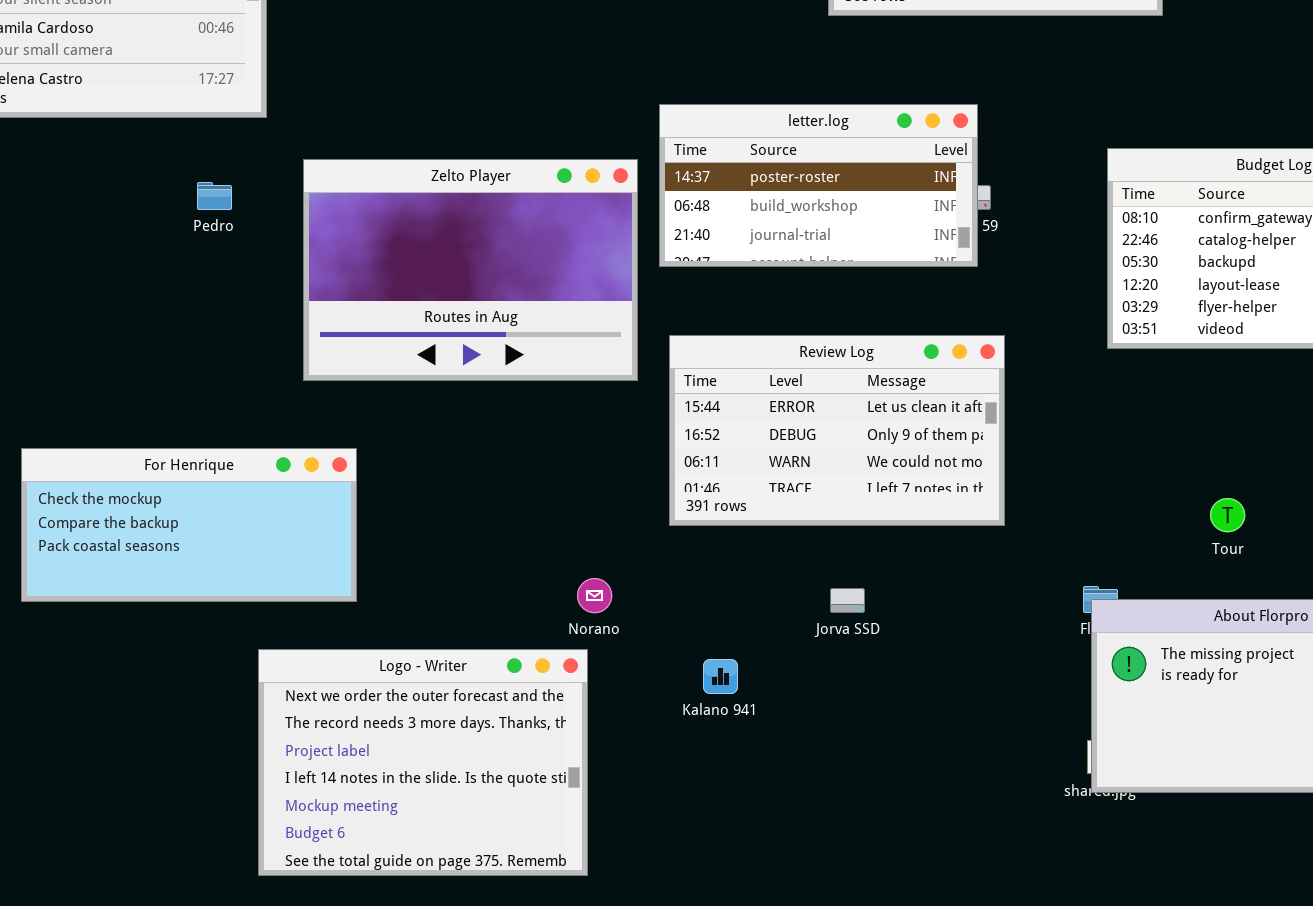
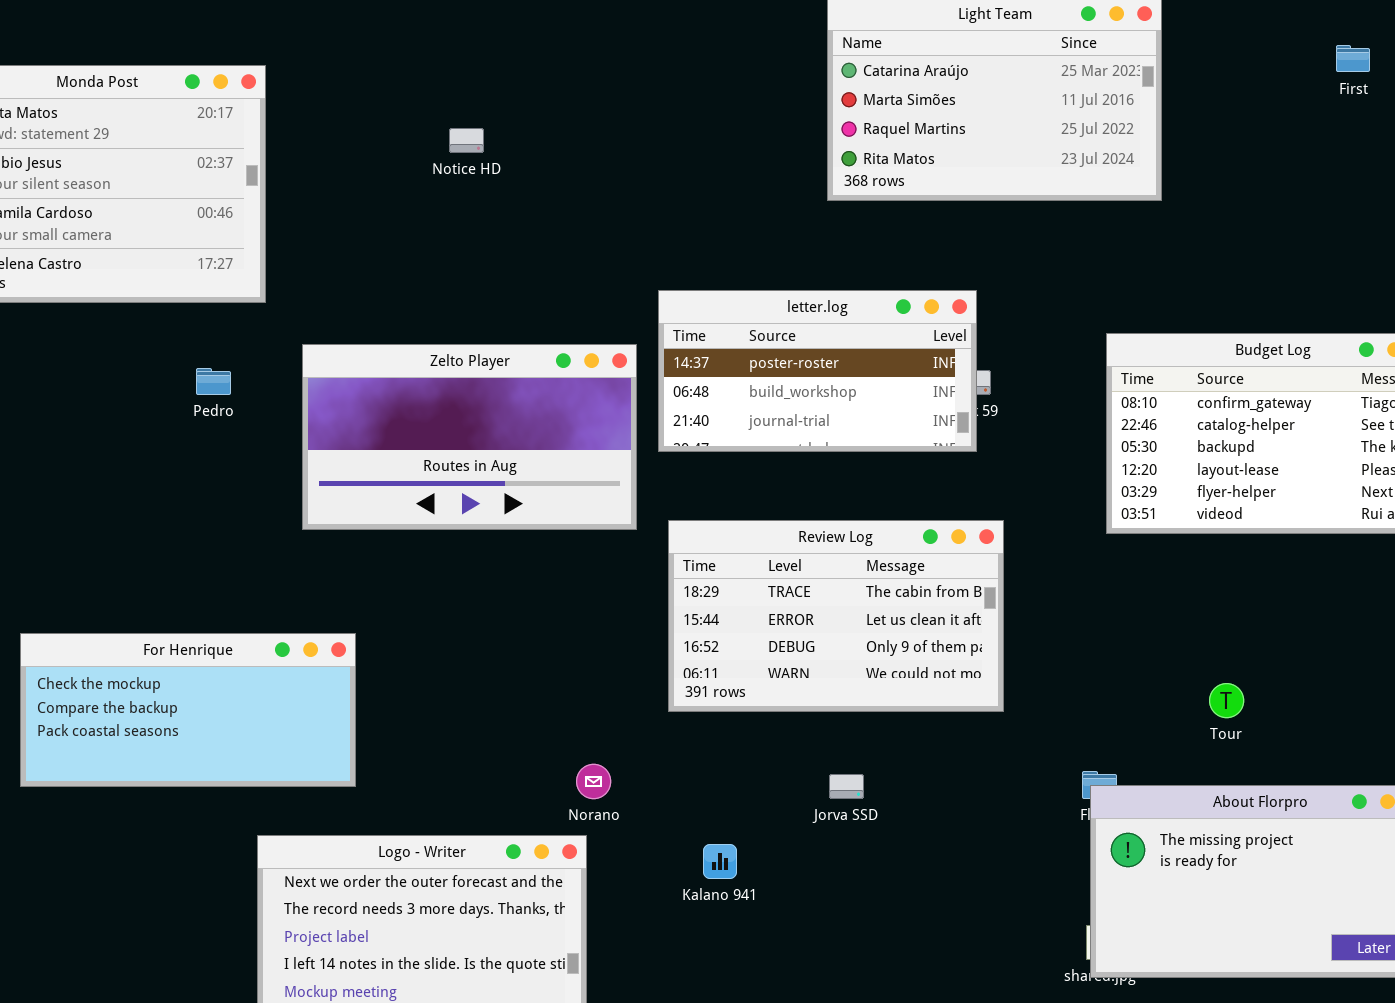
Zelto Player: [303,159,638,381] -> [302,344,637,530], resized
Review Log: [669,335,1005,526] -> [668,520,1004,712], scrolled up 1 row

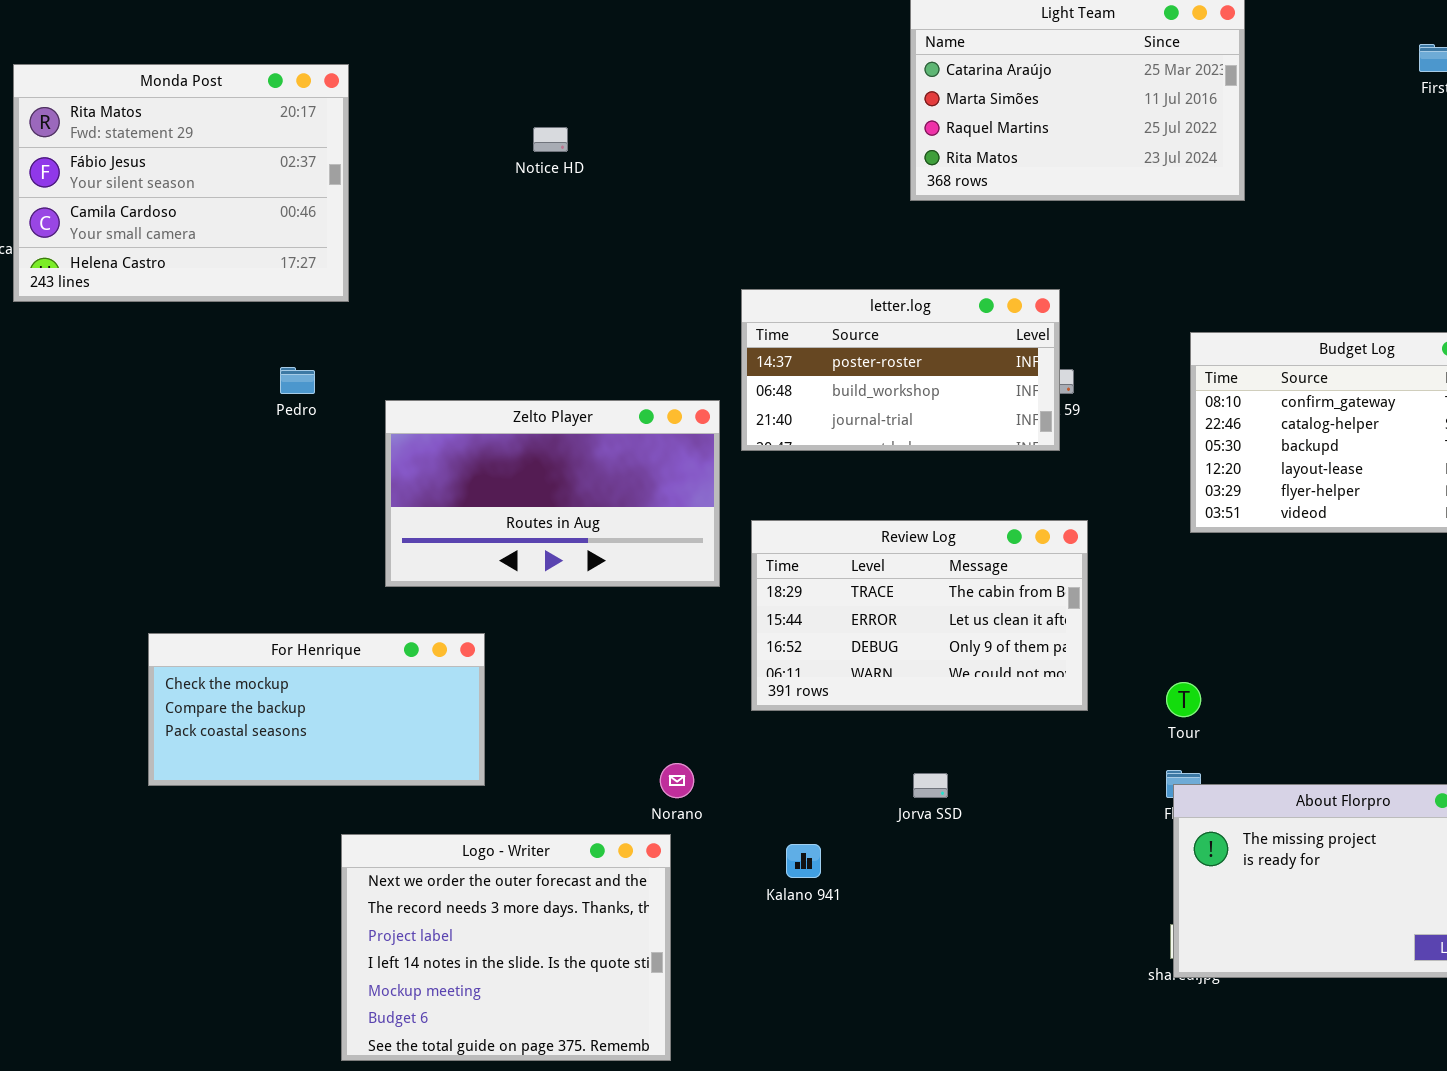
Zelto Player: [302,344,637,530] -> [385,400,720,587], moved
For Henrique: [20,633,356,787] -> [148,633,485,786], moved
Tour: [1209,683,1244,718] -> [1166,682,1201,717], moved

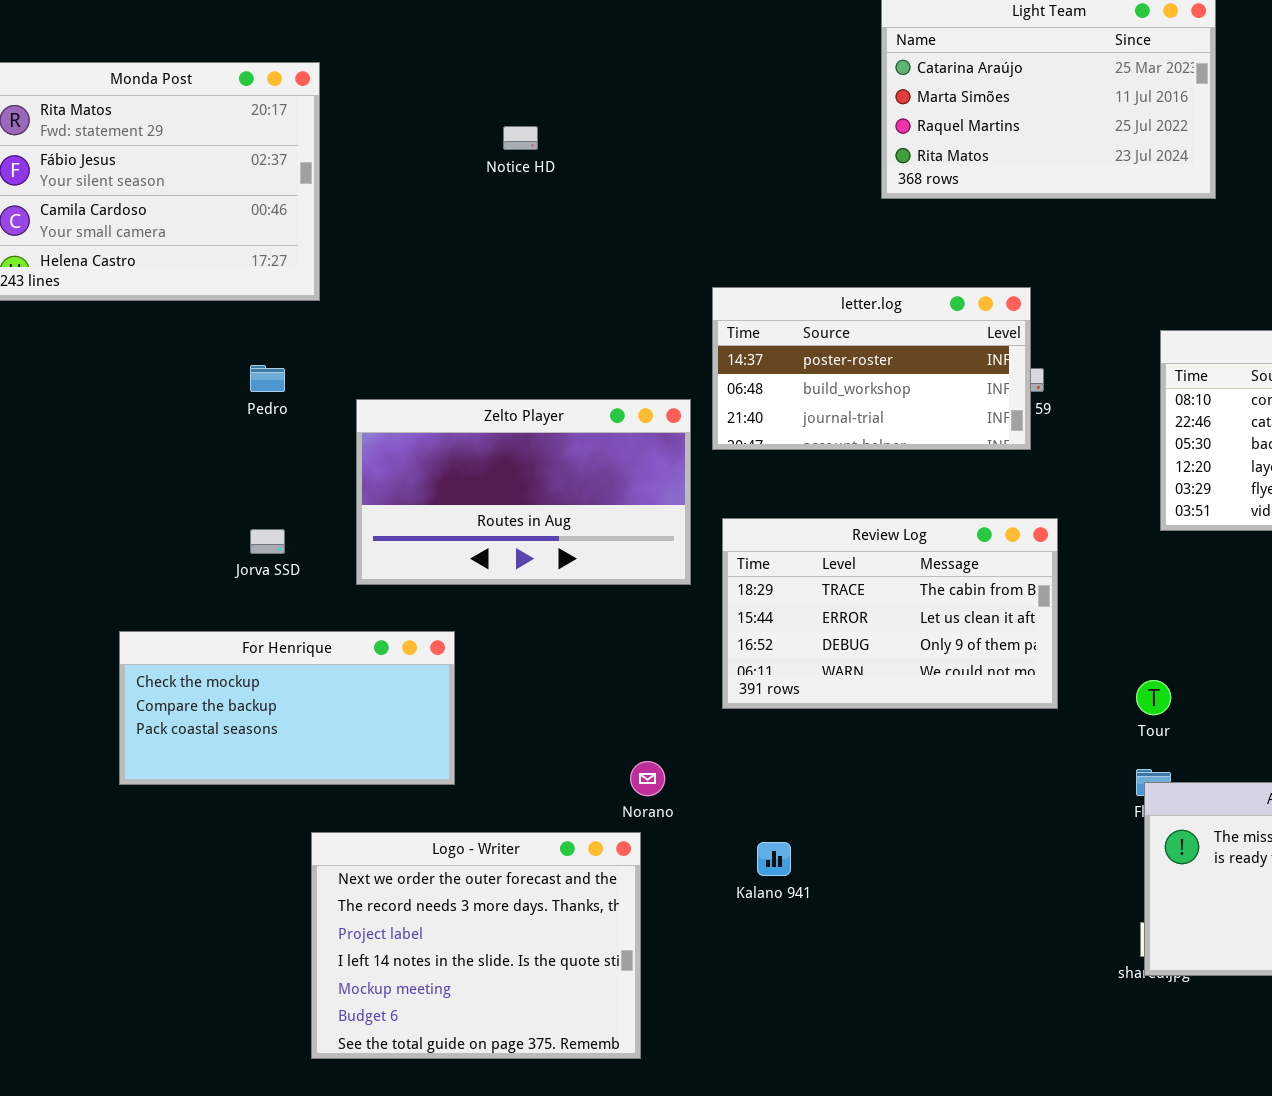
Jorva SSD: [913,773,948,798] -> [250,529,285,554], moved

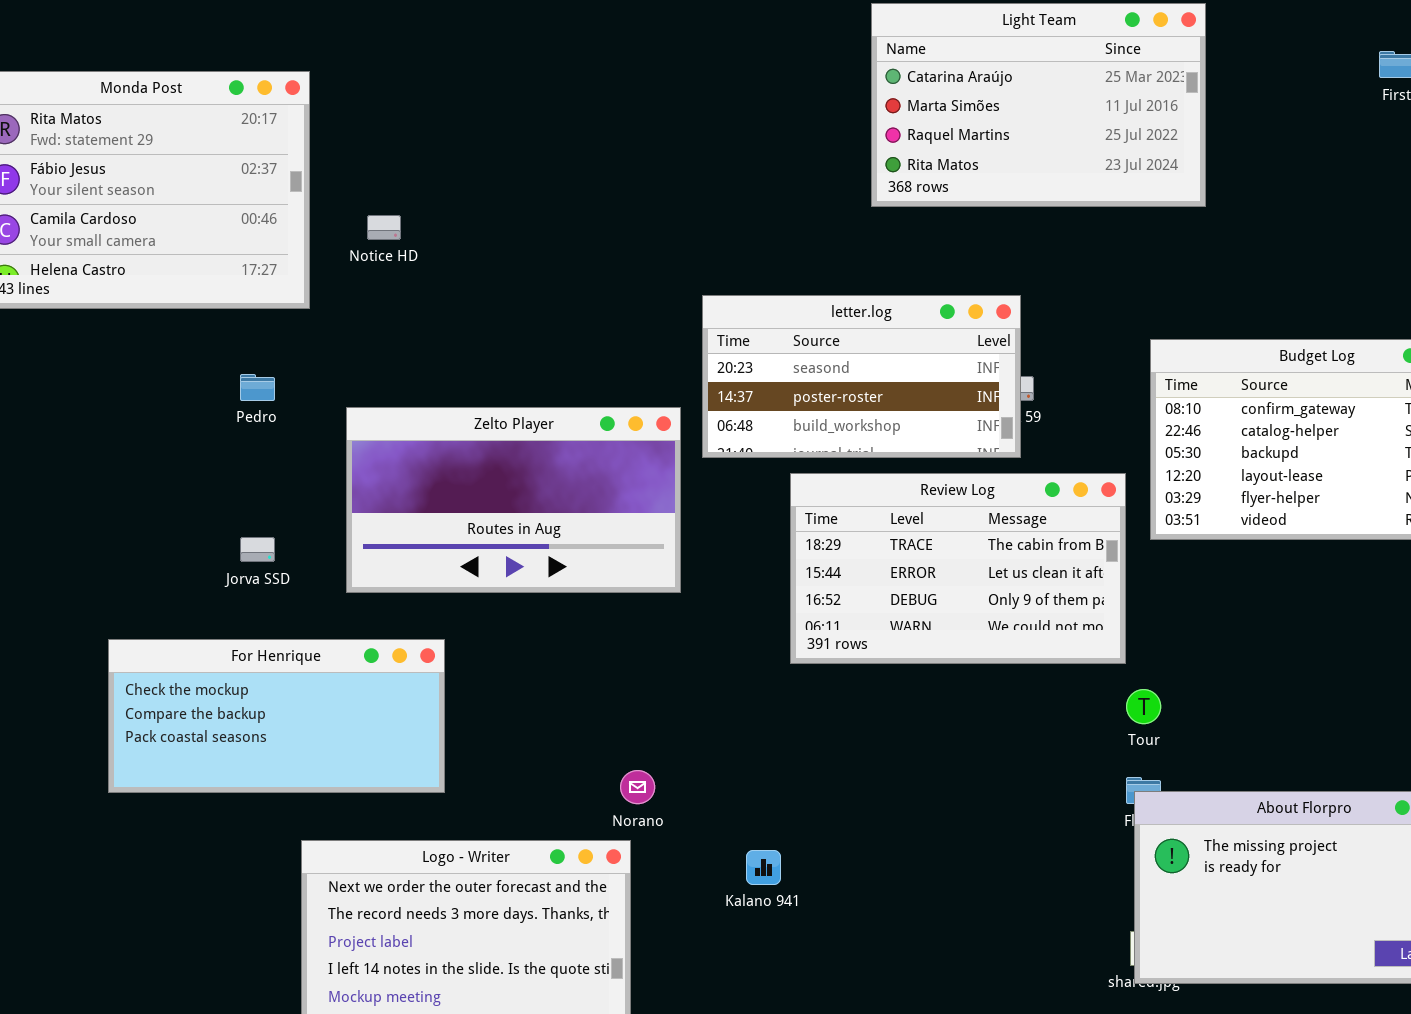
Notice HD: [503,126,538,150] -> [367,215,401,240], moved
letter.log: [712,287,1031,450] -> [702,295,1021,458], scrolled up 1 row
Review Log: [722,518,1058,709] -> [790,473,1126,664], moved

